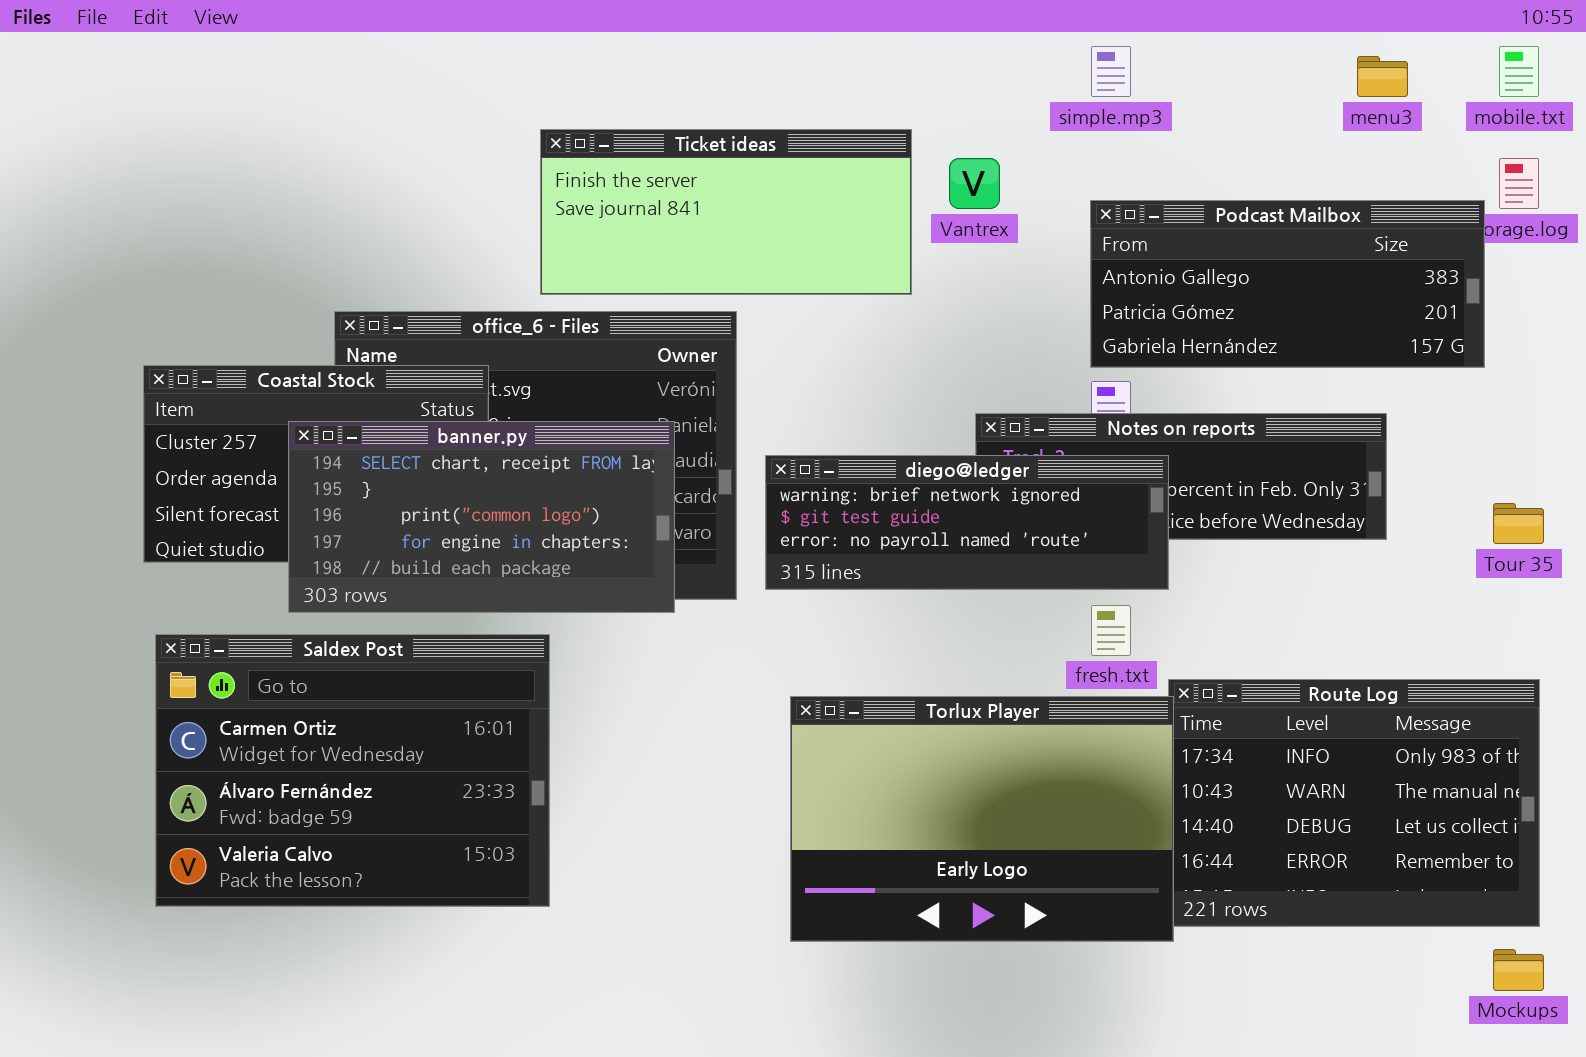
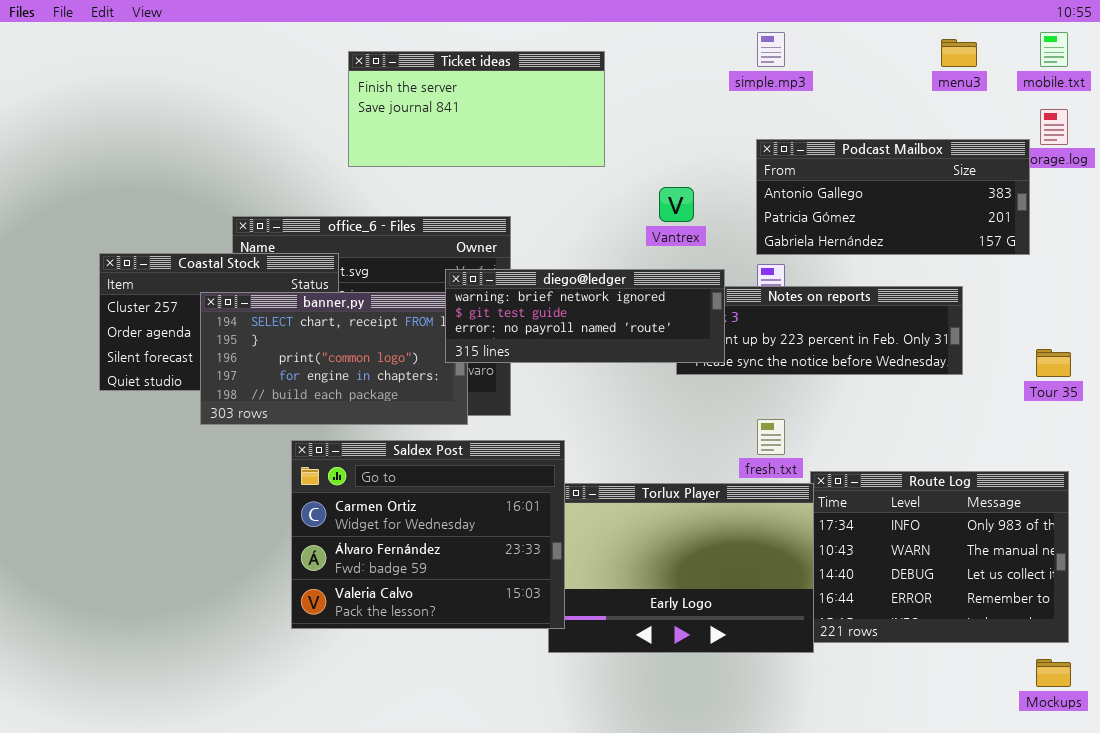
Ticket ideas: [540,129,912,295] -> [348,51,605,167], moved
Vantrex: [949,158,1000,209] -> [659,187,694,222], moved
diego@ledger: [765,455,1169,590] -> [445,269,725,363], moved
Saldex Post: [155,634,550,907] -> [291,440,565,629], moved

